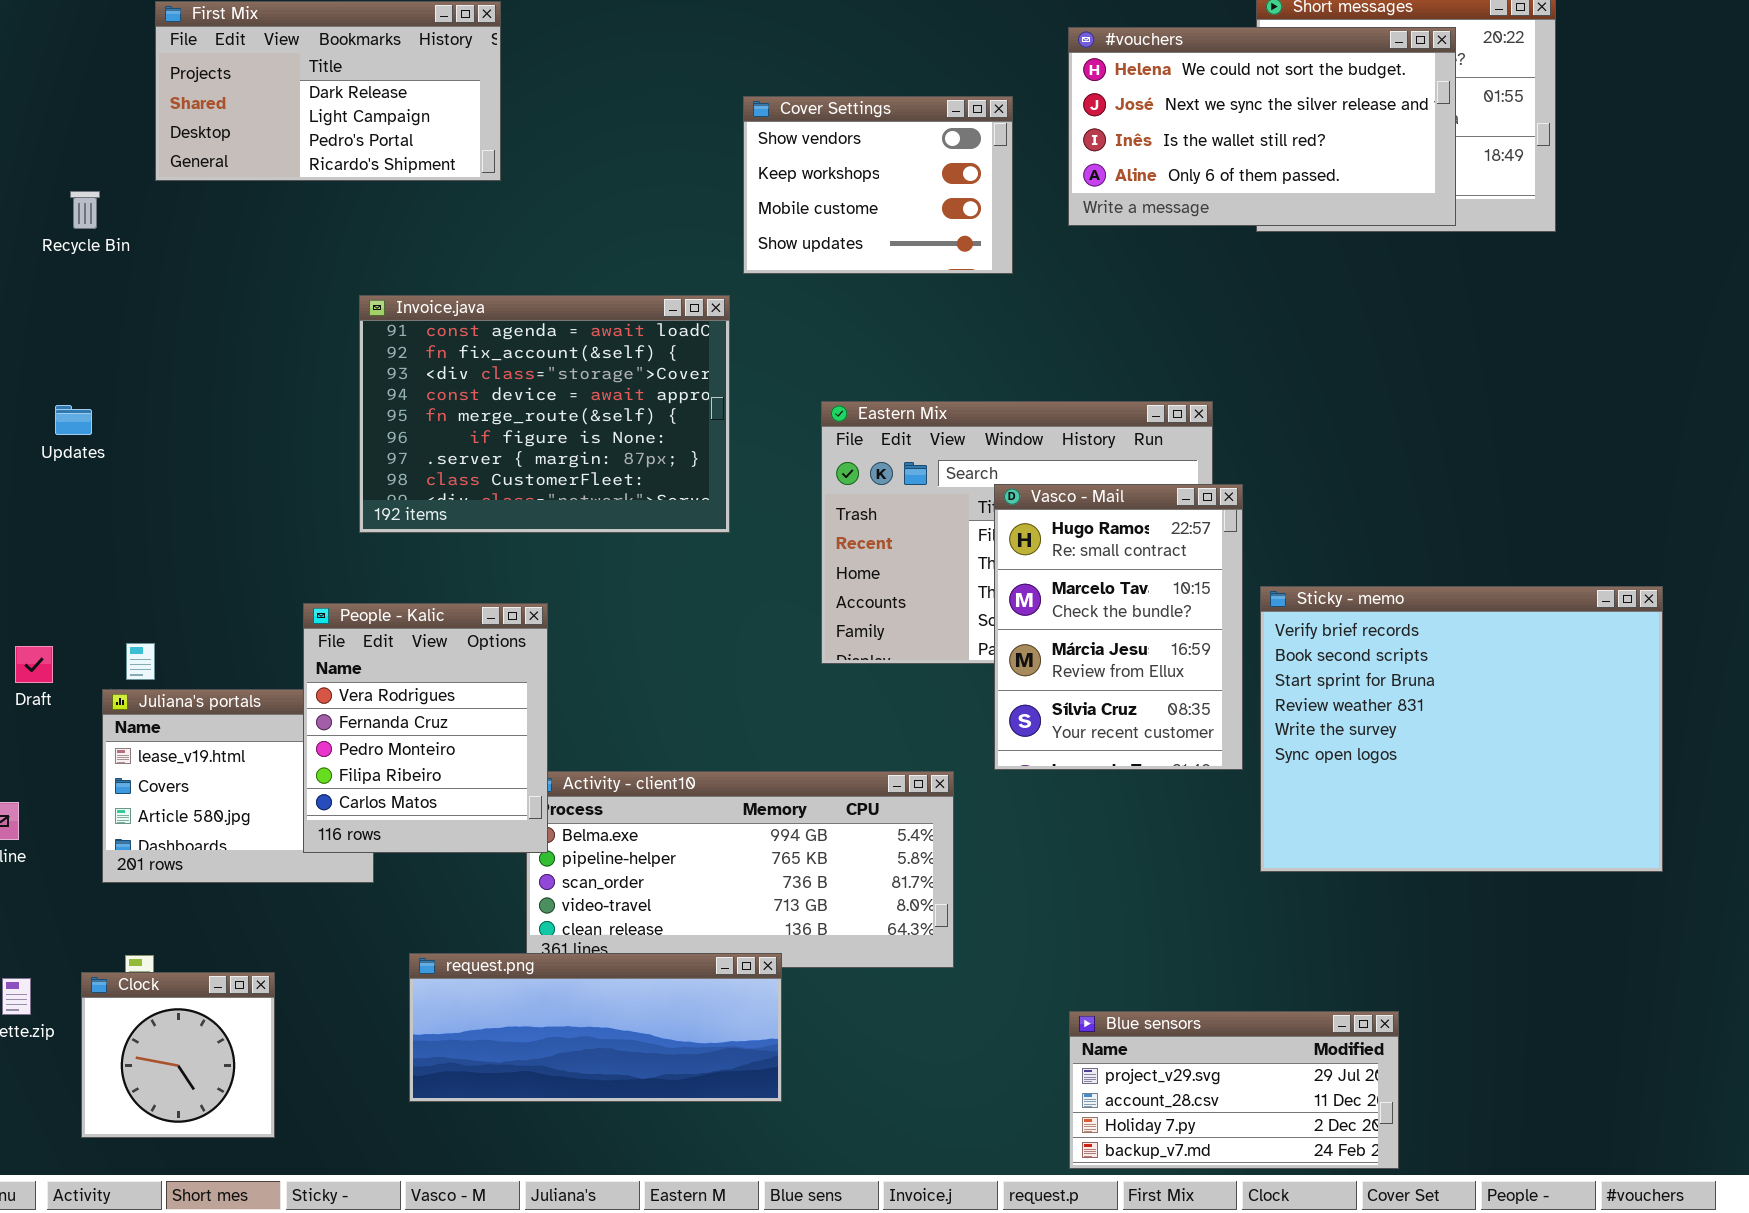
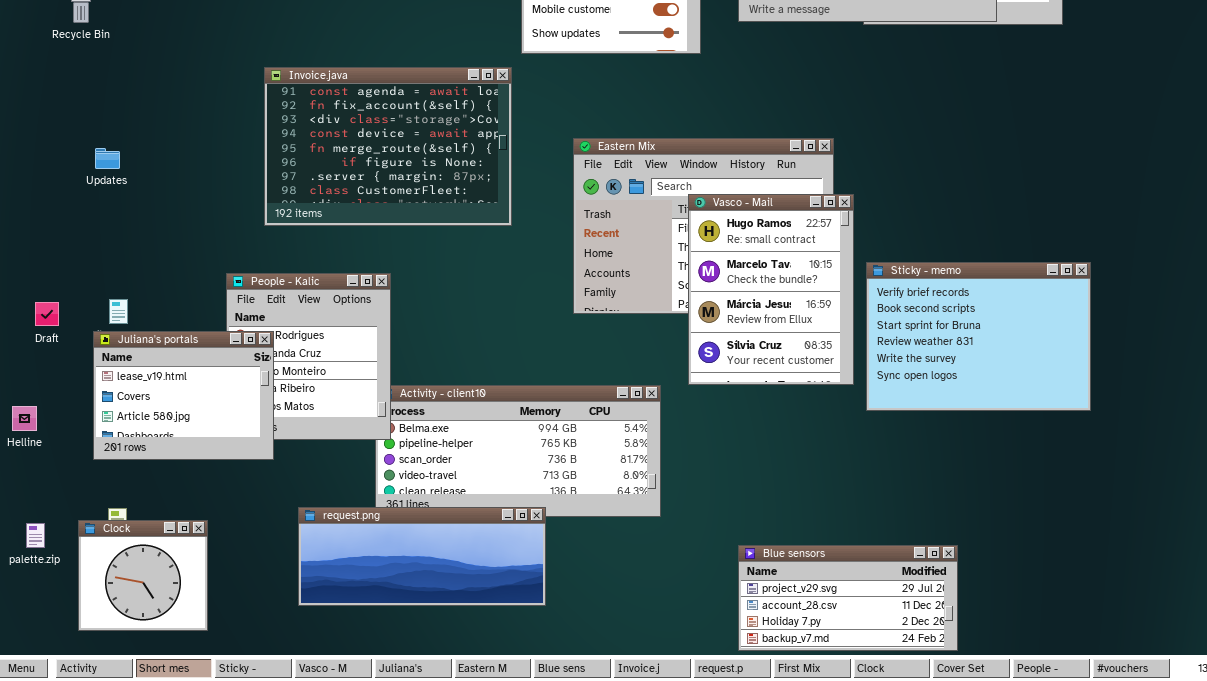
Updates: [55,405,92,435] -> [95,148,120,169], moved
Sticky - memo: [1260,586,1663,872] -> [866,262,1091,411], resized
Juliana's portals: [102,689,374,883] -> [93,331,274,460], raised

